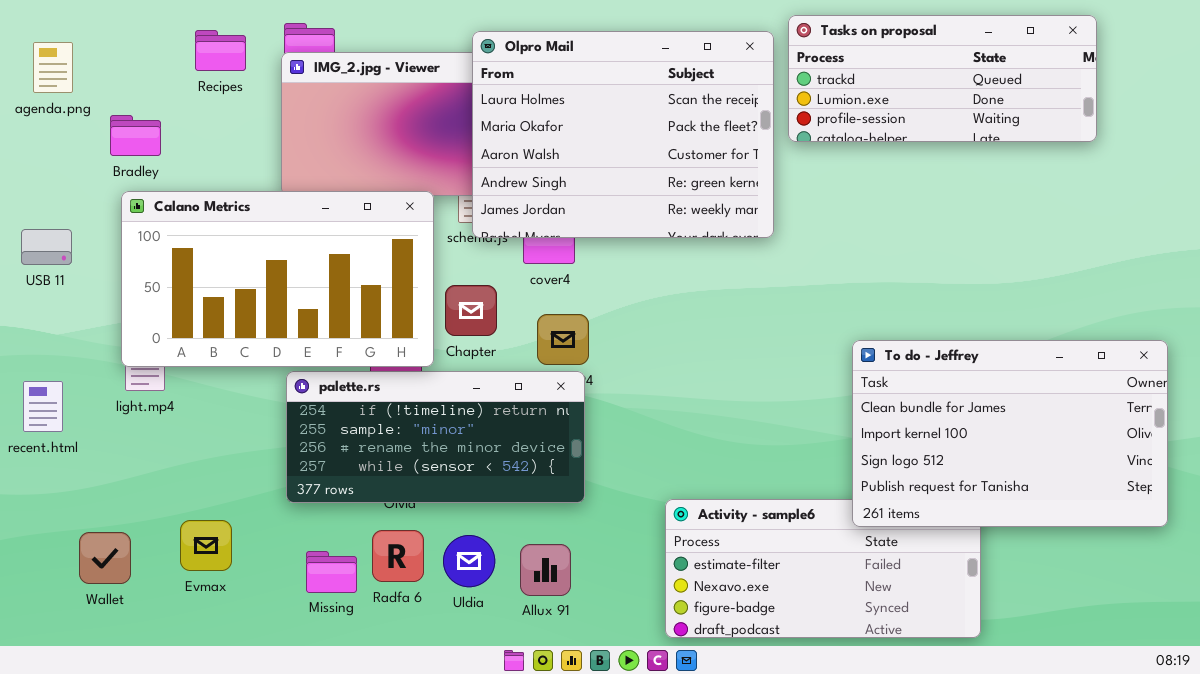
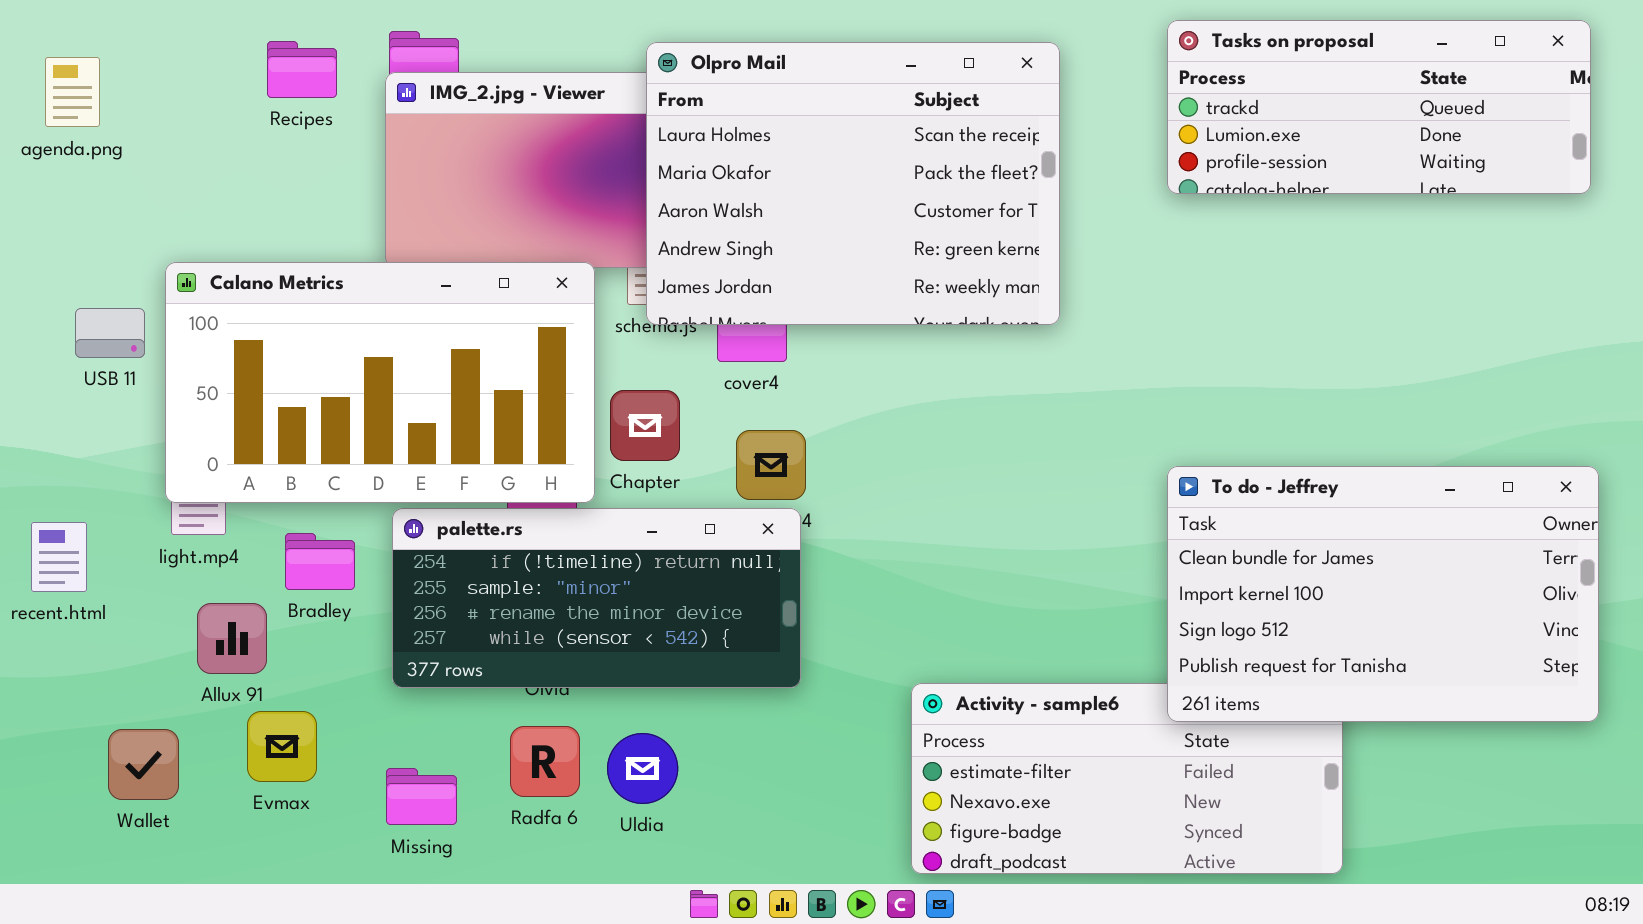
Tasks on proposal: [788,15,1097,142] -> [1167,20,1591,194], moved
Bradley: [110,115,161,156] -> [285,533,355,590], moved
USB 11: [21,229,72,265] -> [75,308,145,358], moved
Allux 91: [520,544,571,596] -> [197,603,267,674], moved
Missing: [306,551,357,593] -> [386,768,457,825], moved

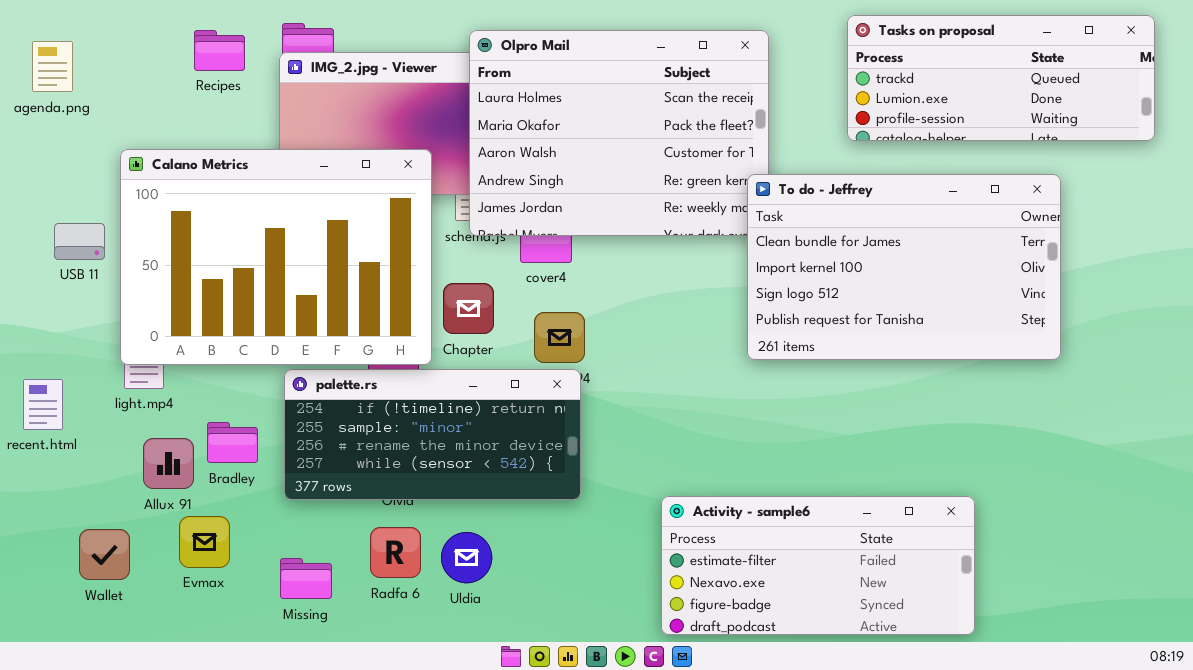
Calano Metrics: [165,262,595,503] -> [120,149,432,365], resized
To do - Jeffrey: [1167,466,1599,722] -> [747,174,1061,360], moved
Bradley: [285,533,355,590] -> [207,422,258,463], moved

